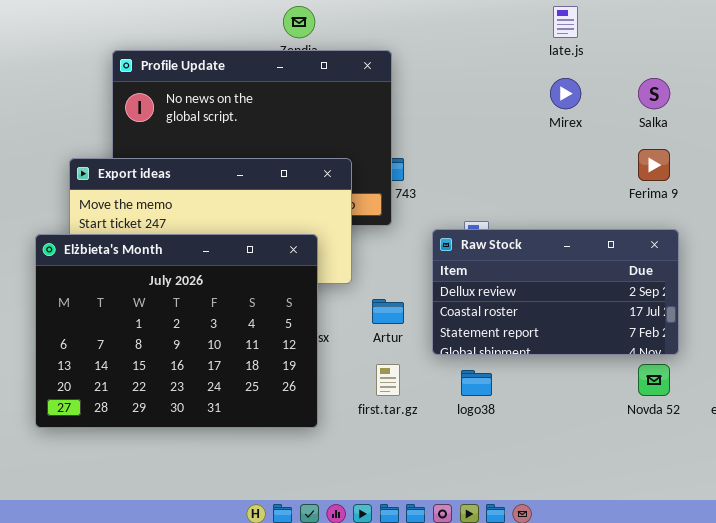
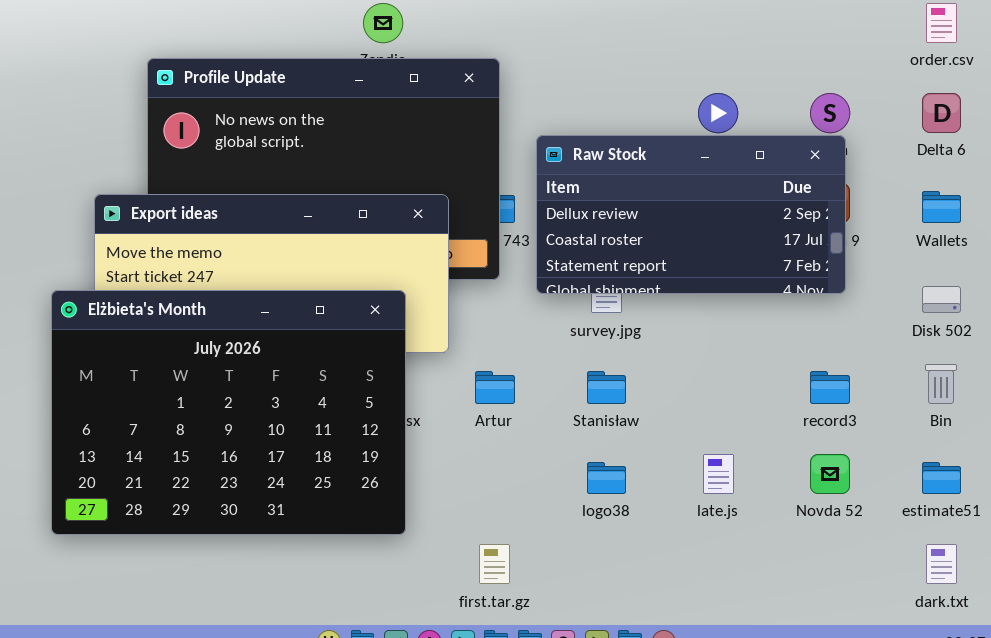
late.js: [553,6,578,38] -> [703,454,734,494], moved
Raw Stock: [432,229,679,355] -> [536,135,846,294], moved
first.tar.gz: [376,364,400,396] -> [479,544,510,584], moved

